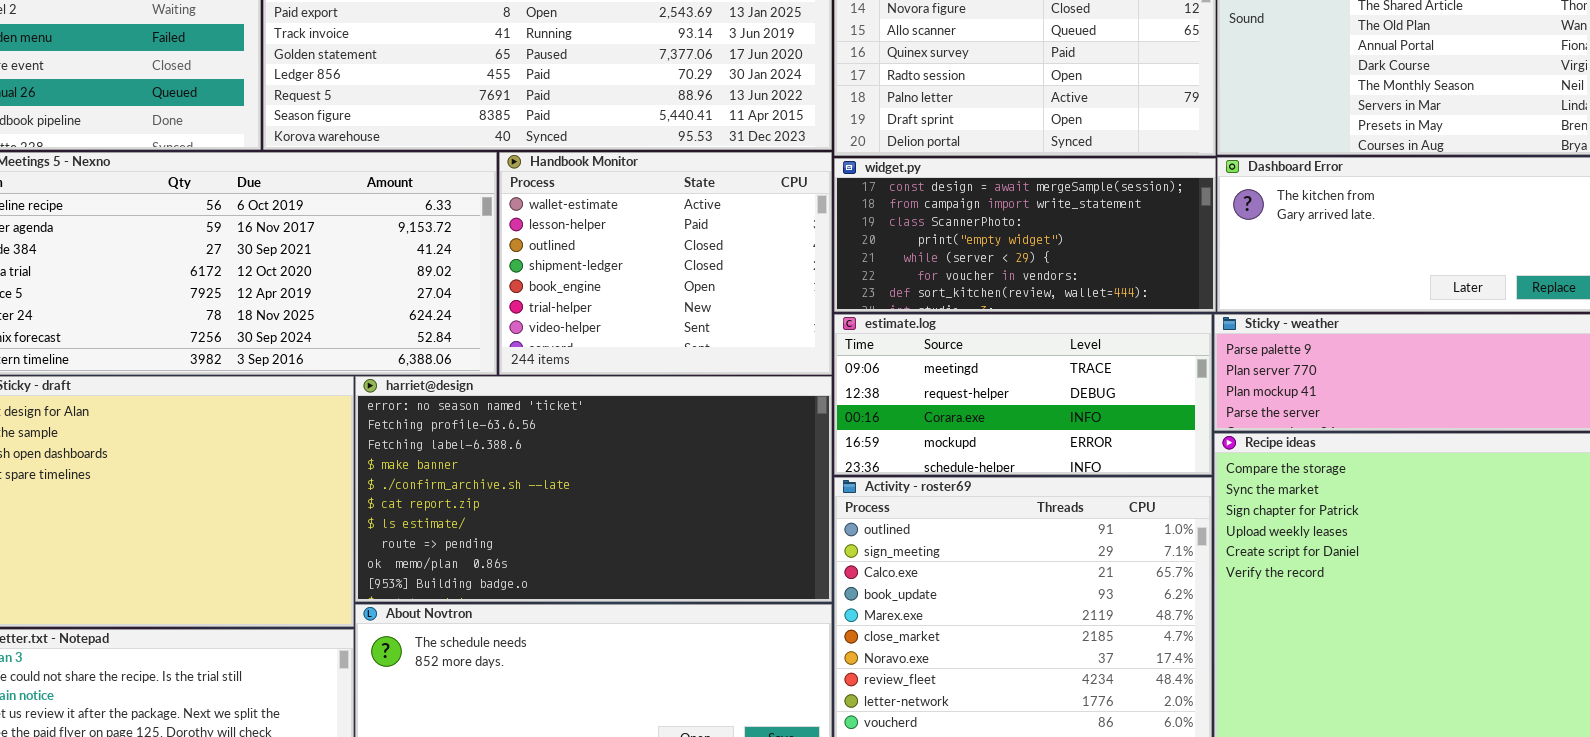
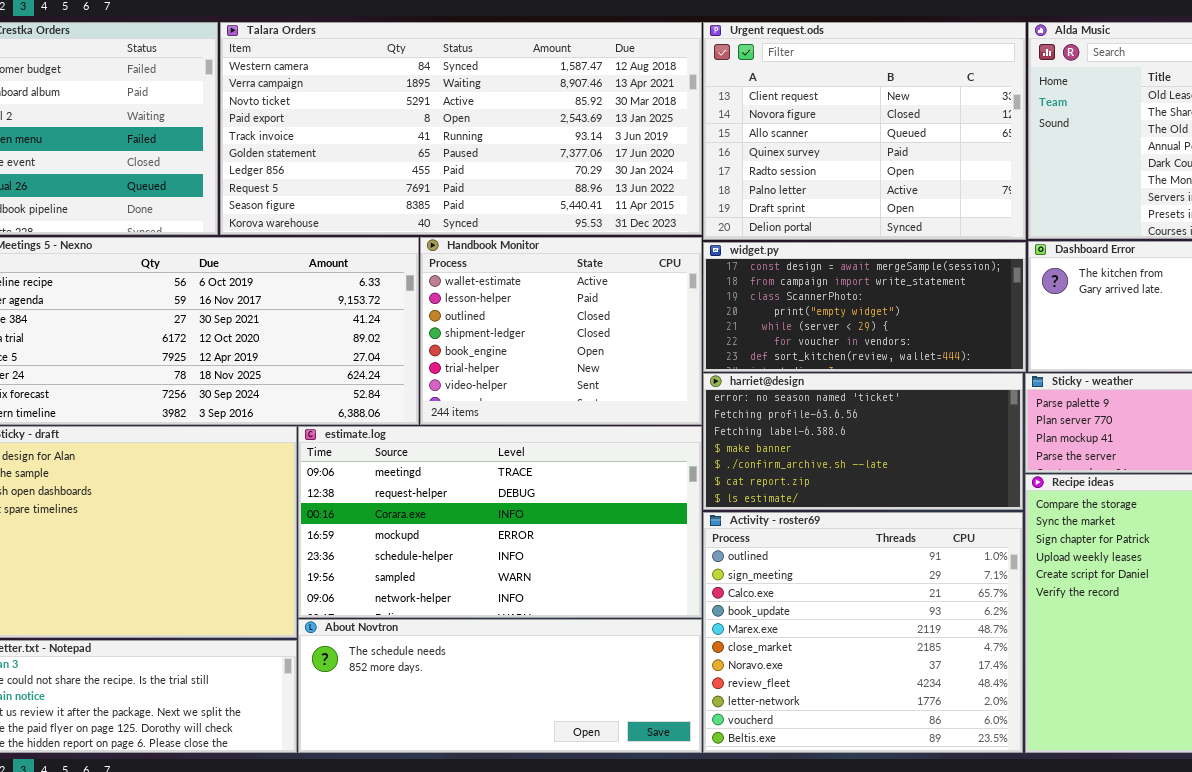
estimate.log: [834,314,1212,475] -> [298,426,702,618], moved, resized
harriet@design: [355,376,832,602] -> [703,373,1023,510], moved, resized

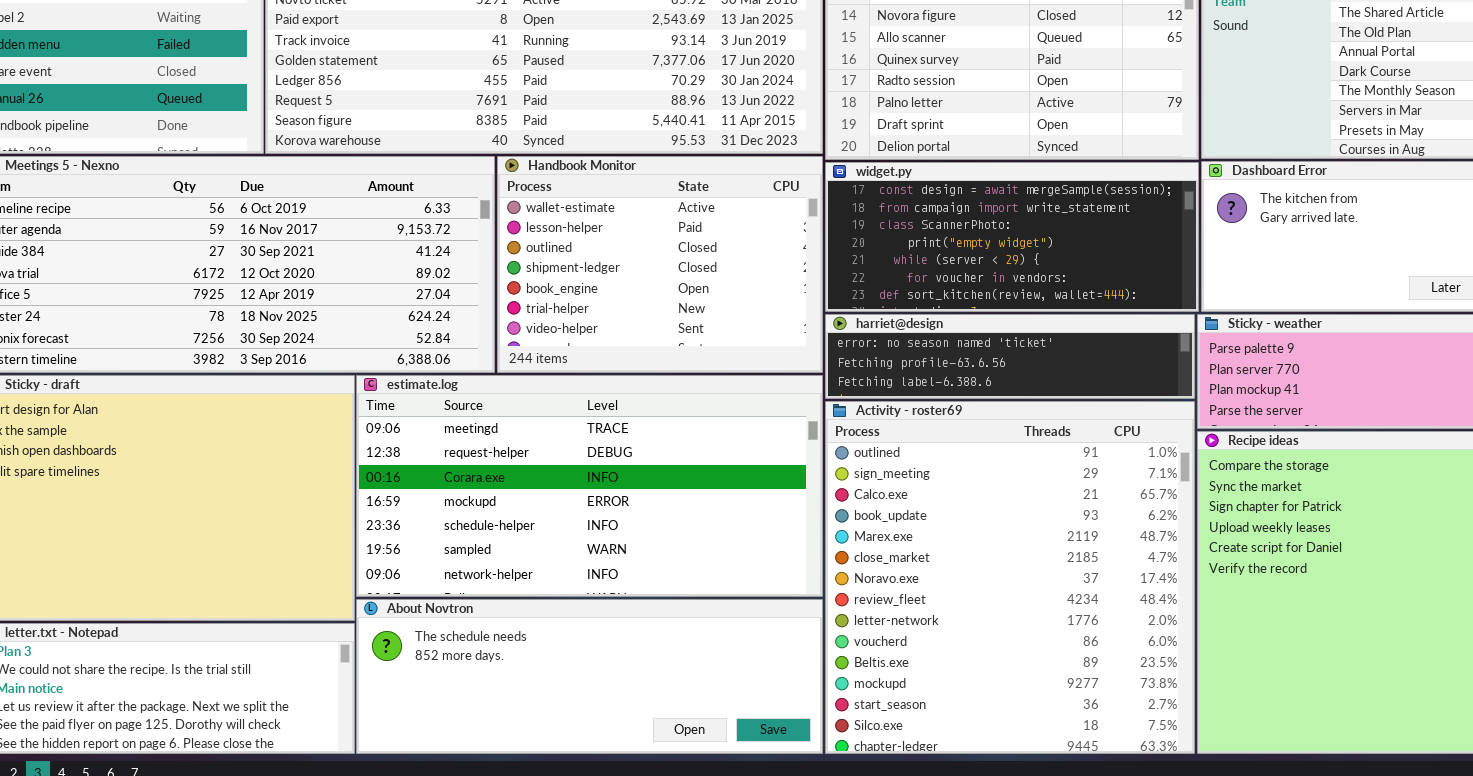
harriet@design: [703,373,1023,510] -> [825,314,1195,399], resized
Activity - roster69: [703,512,1023,753] -> [825,401,1195,754], resized

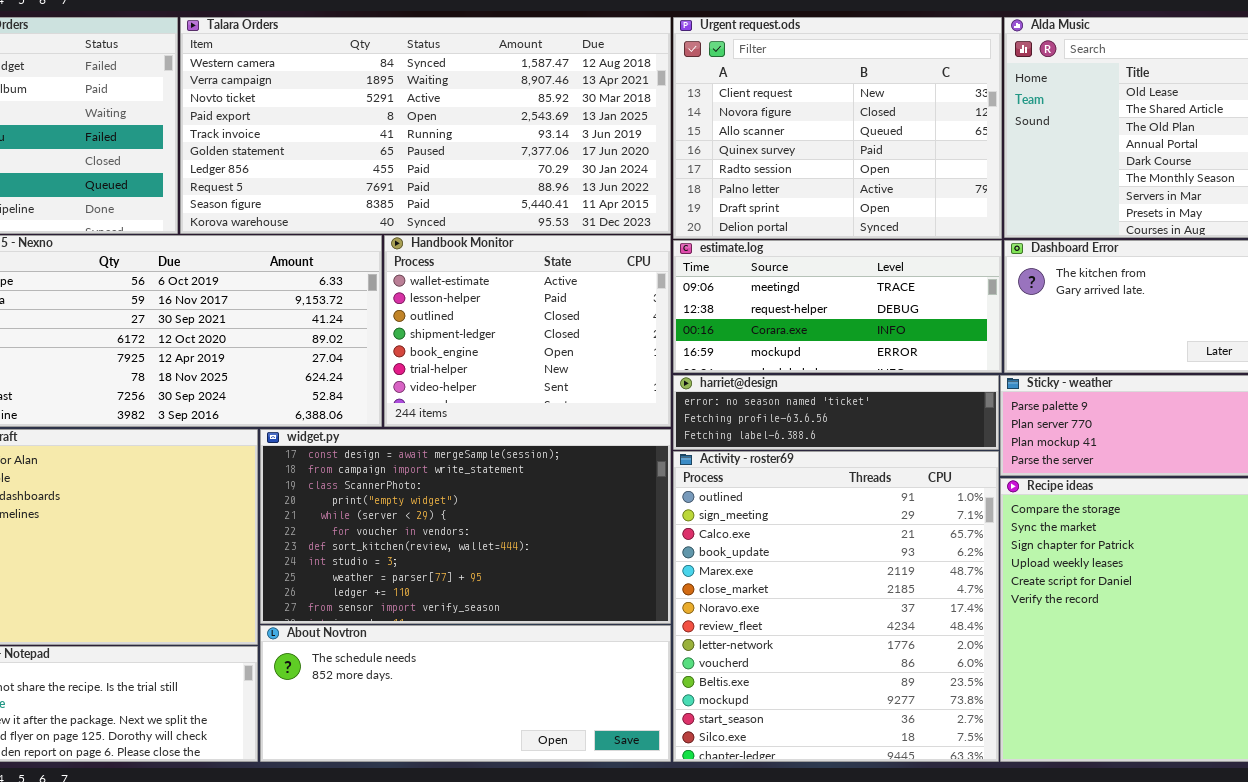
widget.py: [825,162,1199,312] -> [260,429,671,624], moved, resized
estimate.log: [356,375,823,597] -> [673,240,1002,373], moved, resized

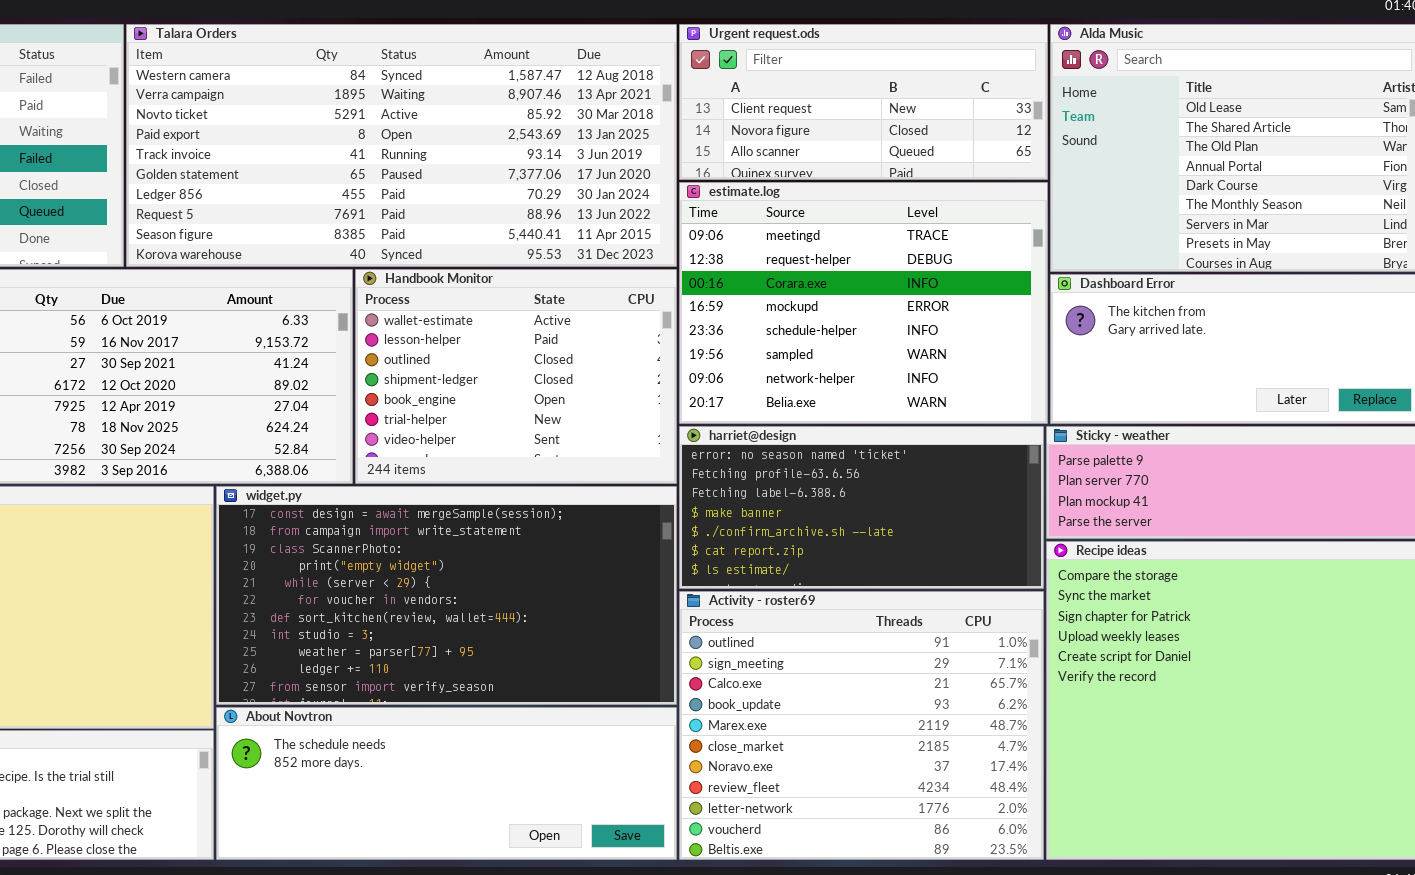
Urgent request.ods: [673,17,1002,239] -> [679,24,1048,180], resized
estimate.log: [673,240,1002,373] -> [679,182,1048,424], resized
harriet@design: [673,375,999,450] -> [679,426,1044,589], resized
Activity - roster69: [673,451,999,762] -> [679,591,1044,860], resized

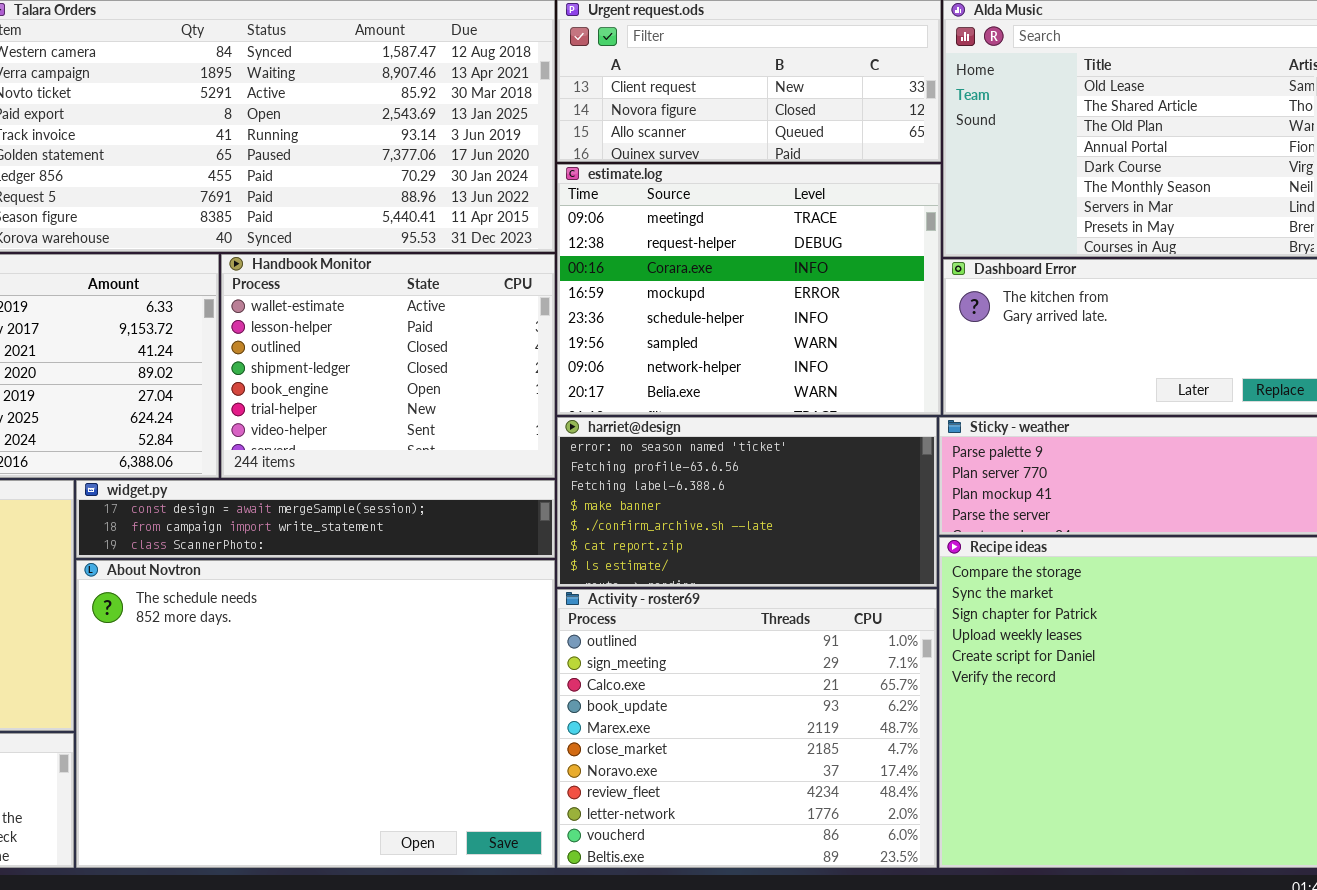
widget.py: [216,486,677,705] -> [76,480,555,558], resized
About Novtron: [216,707,677,860] -> [76,560,555,868], resized

